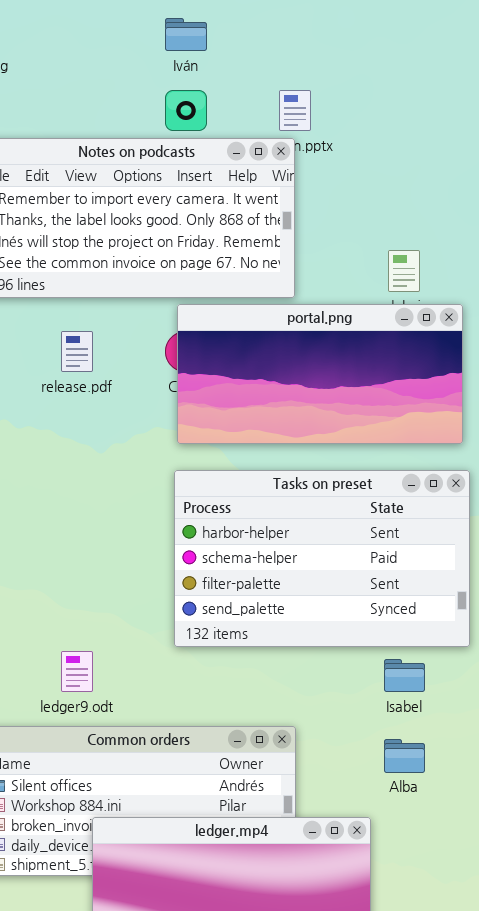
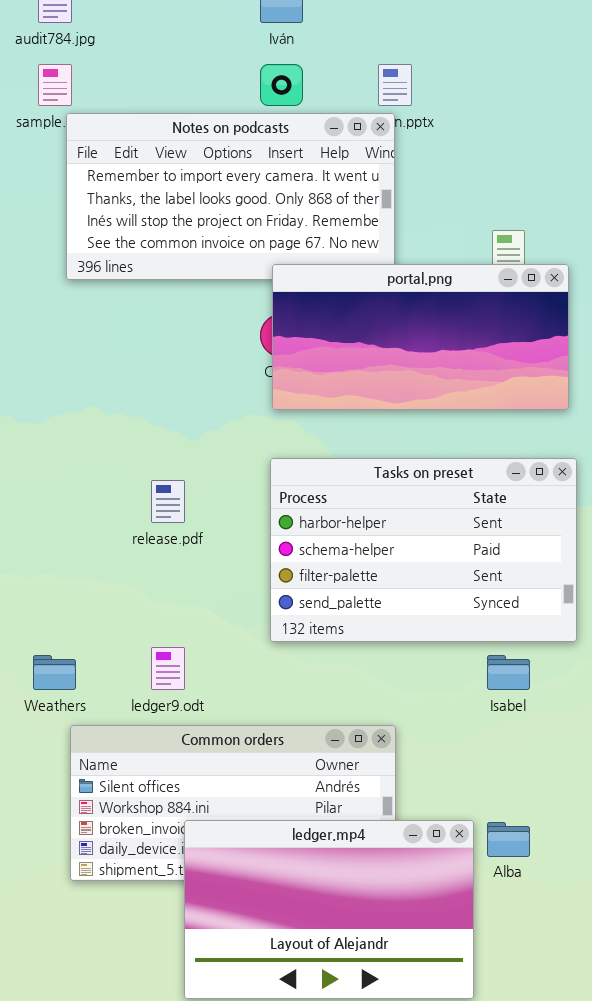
portal.png: [177,304,463,444] -> [272,264,569,410], moved
release.pdf: [61,331,93,372] -> [151,480,185,523], moved
Alba: [384,739,425,773] -> [487,822,530,857], moved

